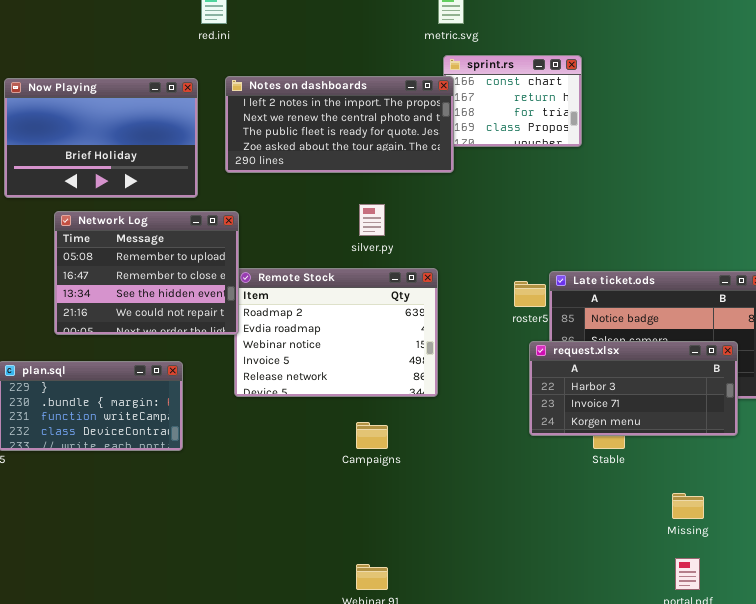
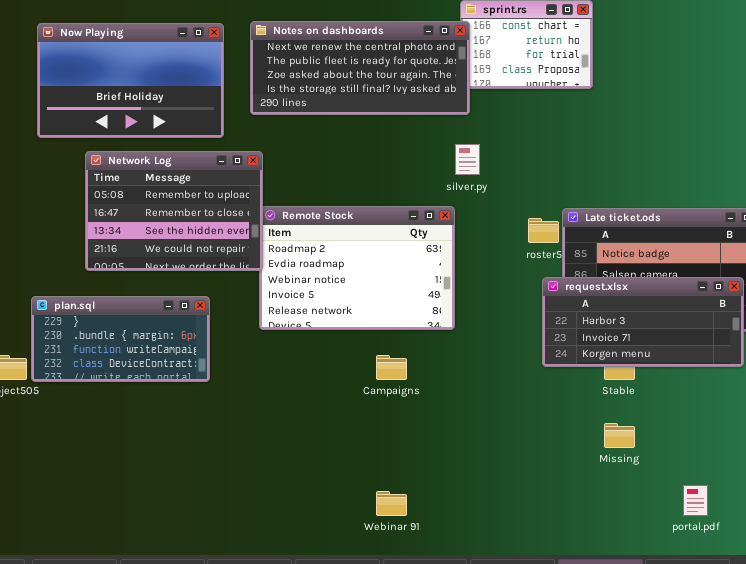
Notes on dashboards: [225,76,454,173] -> [250,21,470,115], scrolled down 1 row
silver.py: [359,204,385,236] -> [455,144,480,175], moved
Missing: [672,493,704,519] -> [604,423,635,448], moved

